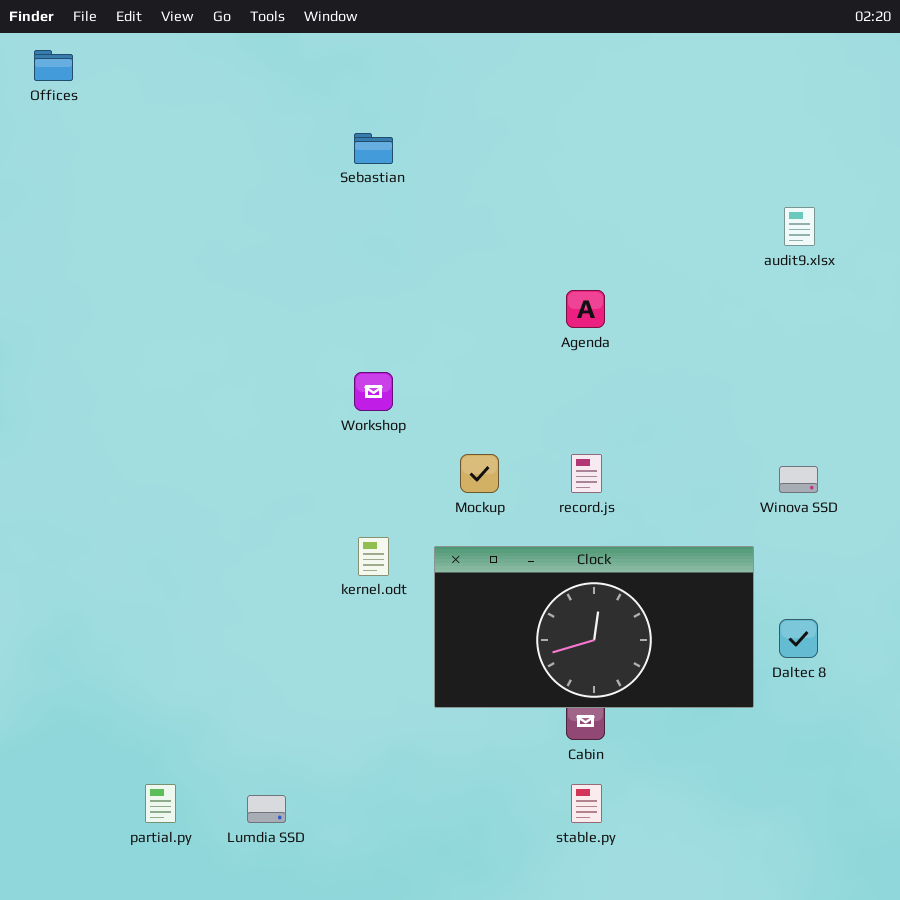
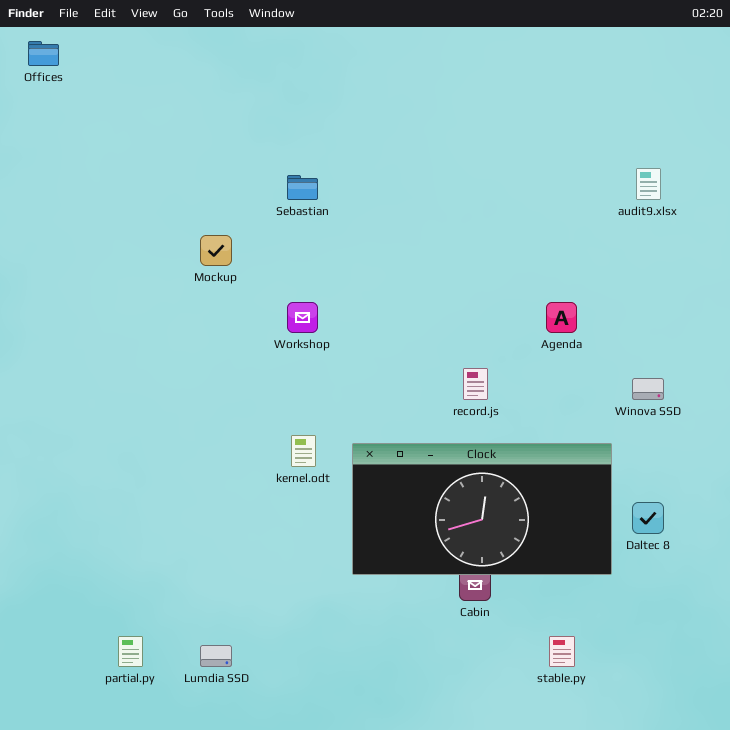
Sebastian: [354,133,393,164] -> [287,175,318,200], moved
Agenda: [566,290,605,328] -> [546,302,577,333], moved
Mockup: [460,454,499,493] -> [200,235,232,266], moved
stable.py: [571,784,602,823] -> [549,636,575,667], moved

